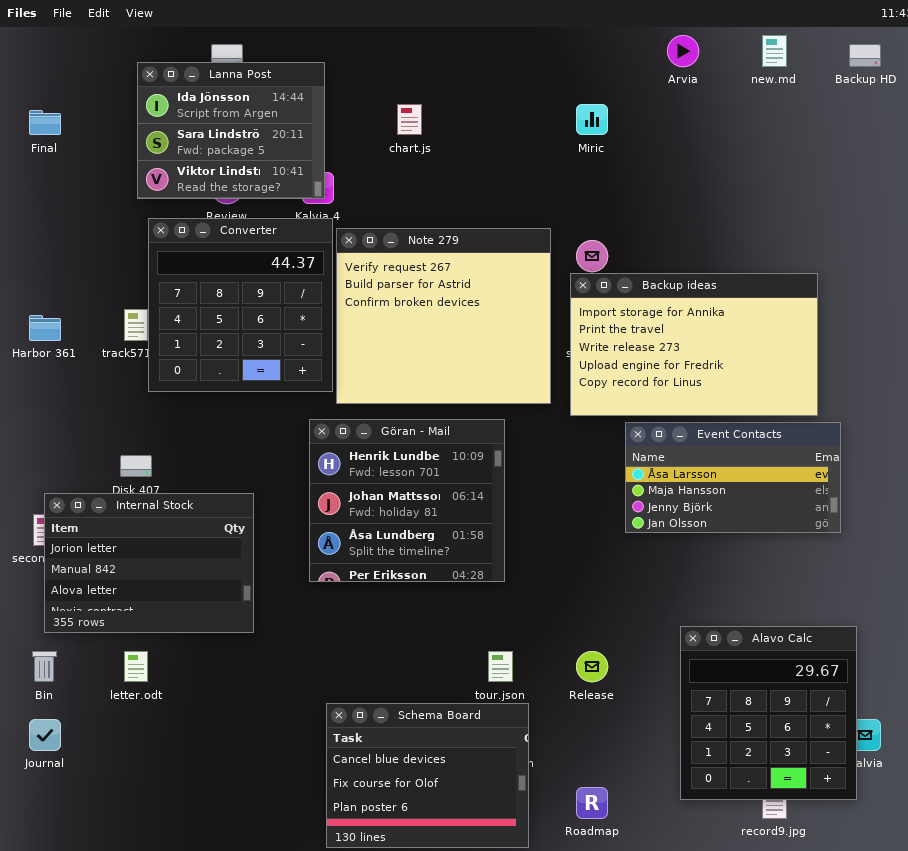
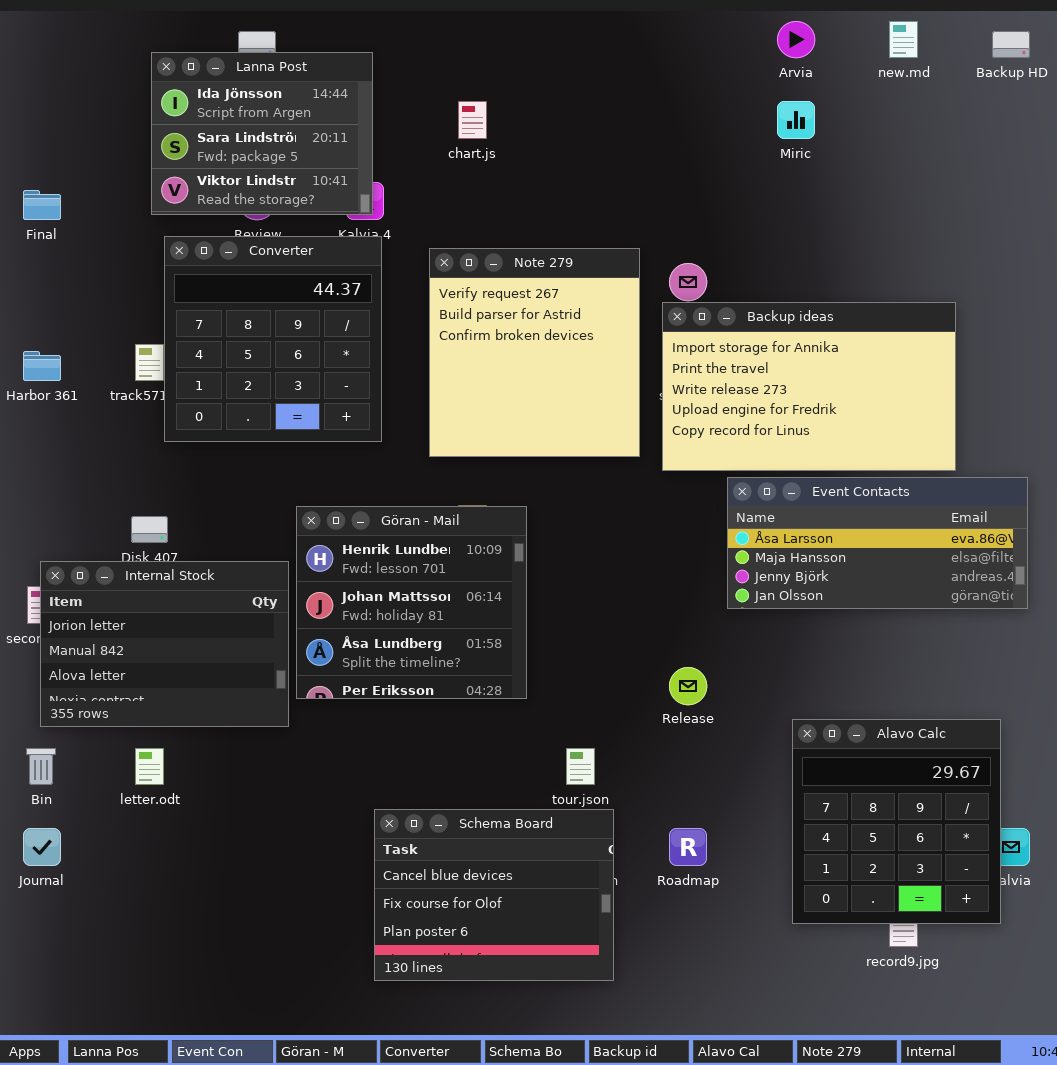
Miric: [576,104,608,135] -> [777,101,815,139], moved
Final: [29,110,61,135] -> [23,190,61,220], moved
Note 279: [336,228,551,404] -> [429,248,640,457], resized
Göran - Mail: [309,419,505,582] -> [296,506,527,699], moved
Event Contacts: [625,422,841,533] -> [727,477,1028,609], resized
Release: [576,651,608,682] -> [669,667,707,705], moved
Roadmap: [576,787,608,819] -> [669,828,707,866], moved

